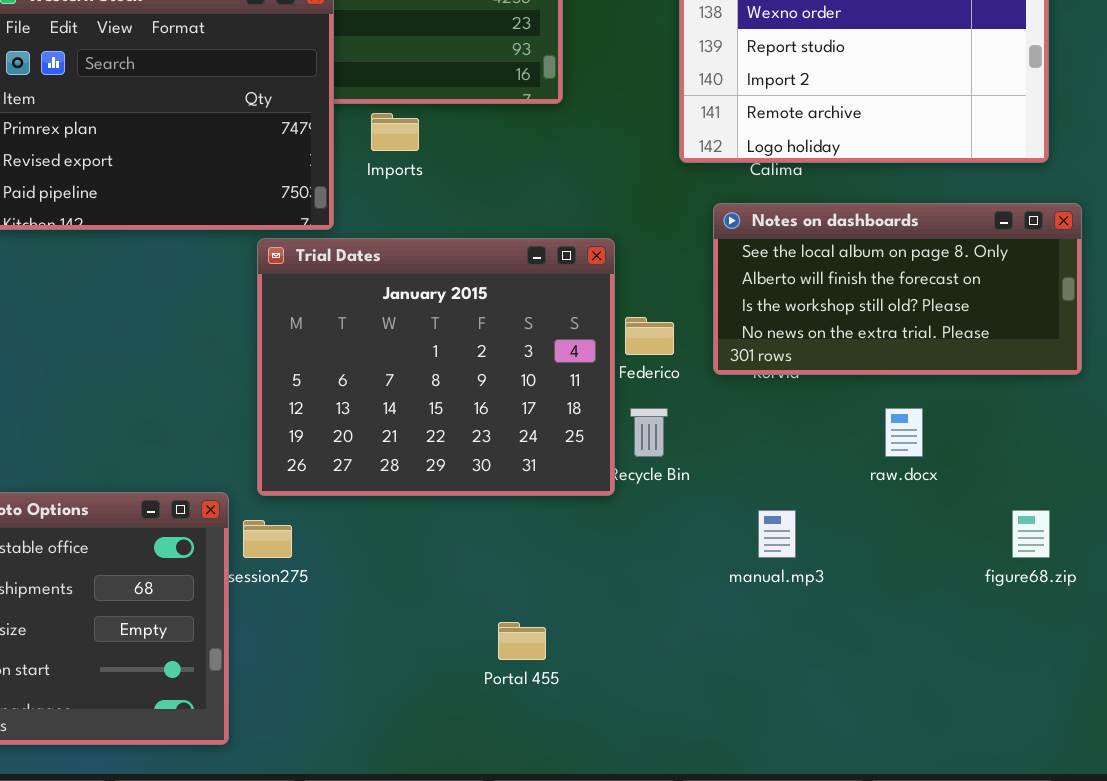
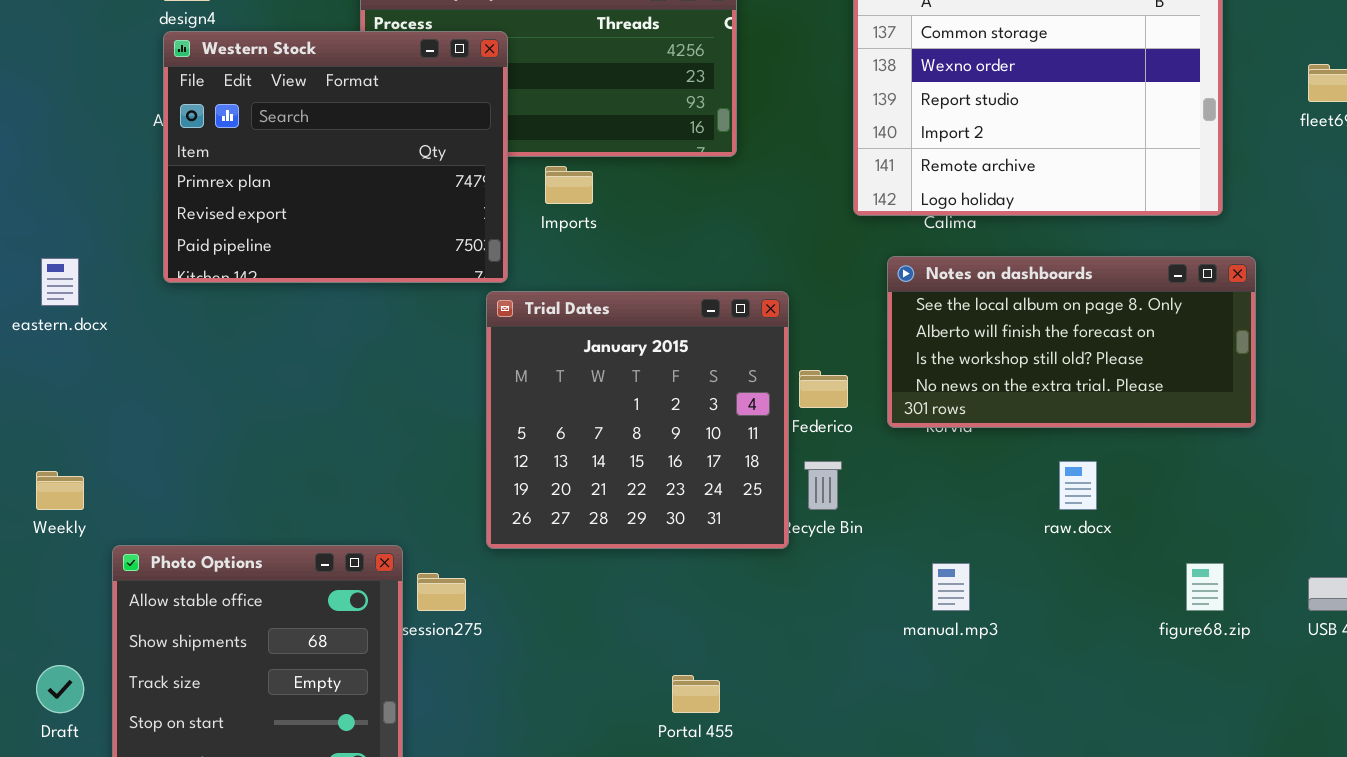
Trial Dates: [257,238,615,496] -> [486,291,789,549], resized

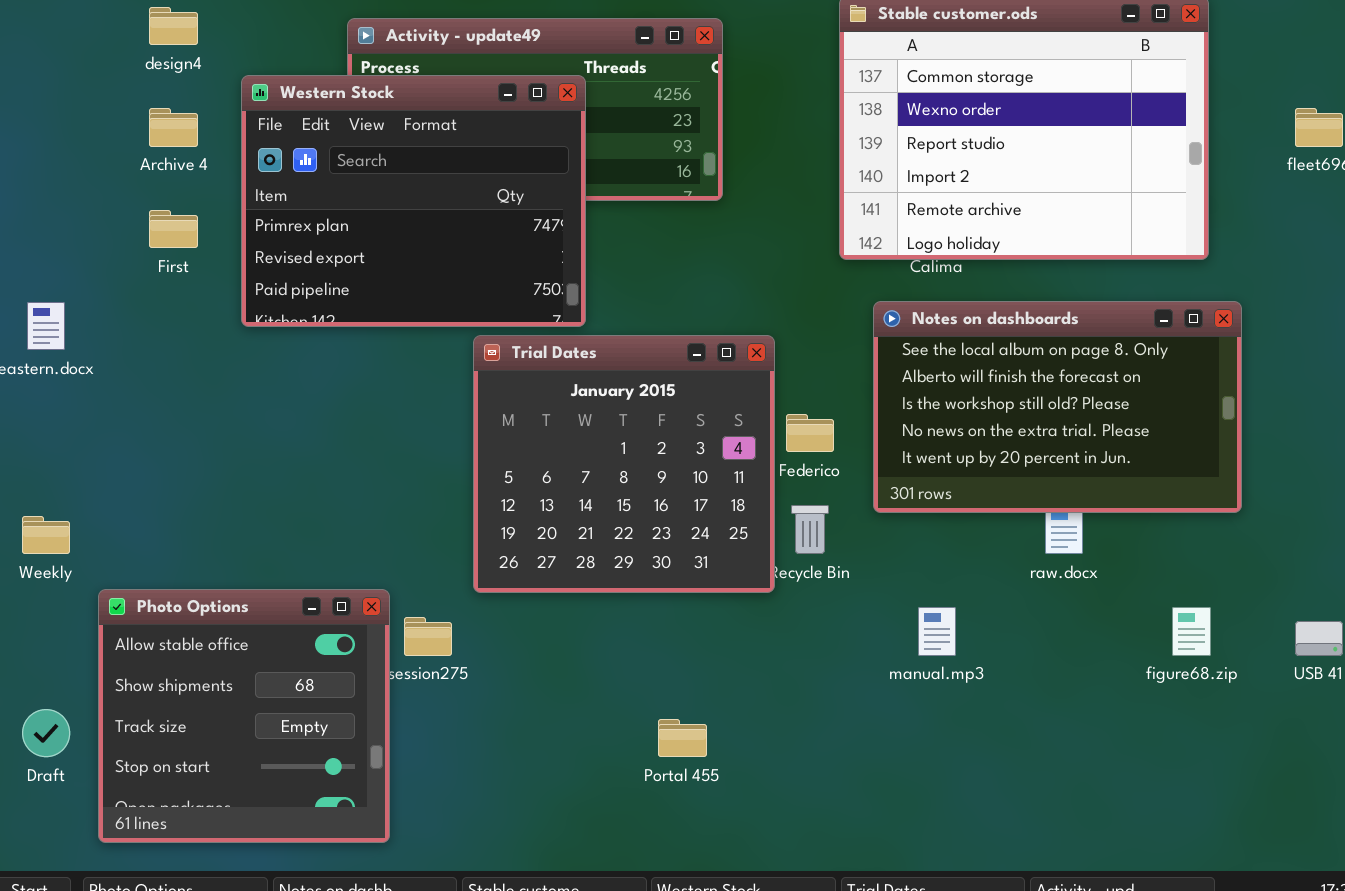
Western Stock: [163,31,508,283] -> [241,75,586,327], moved
Notes on dashboards: [887,256,1256,428] -> [873,301,1242,513], resized

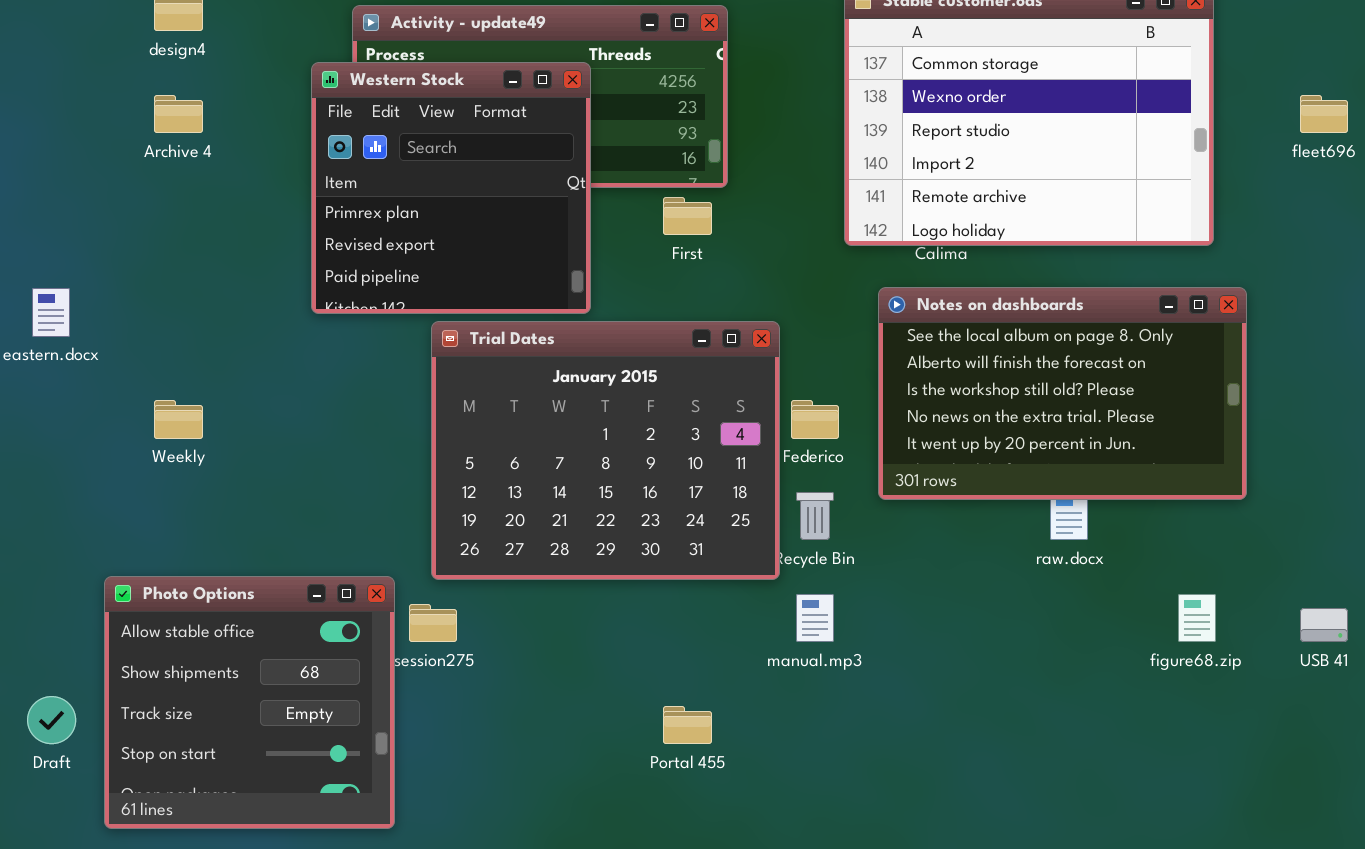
Western Stock: [241,75,586,327] -> [311,62,591,314], resized
First: [149,210,198,248] -> [663,197,712,235], moved
Trial Dates: [473,335,775,593] -> [431,321,780,580], resized
Weekly: [22,516,70,554] -> [154,400,203,439], moved
manual.mp3: [918,607,956,656] -> [796,594,834,642], moved

